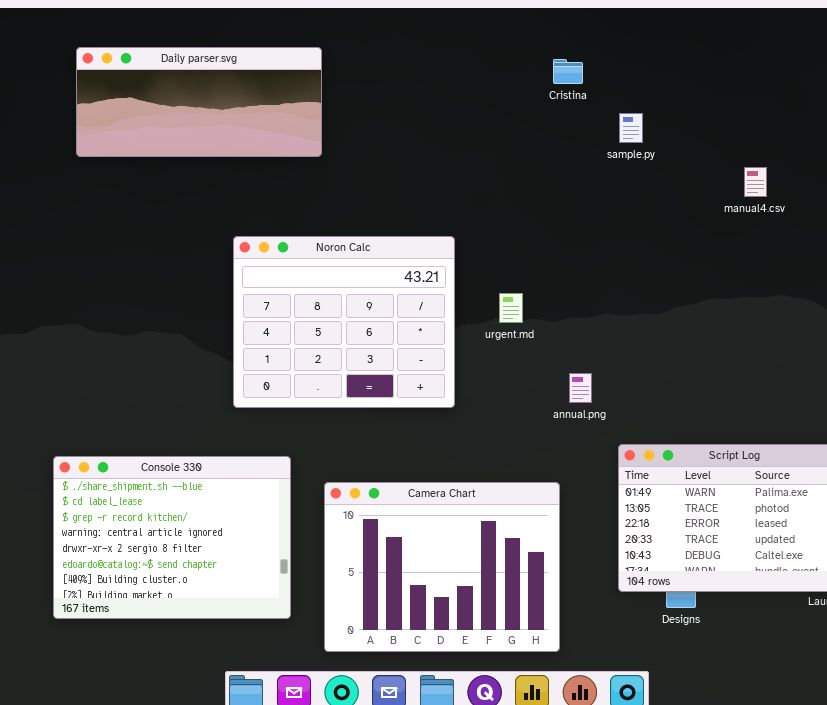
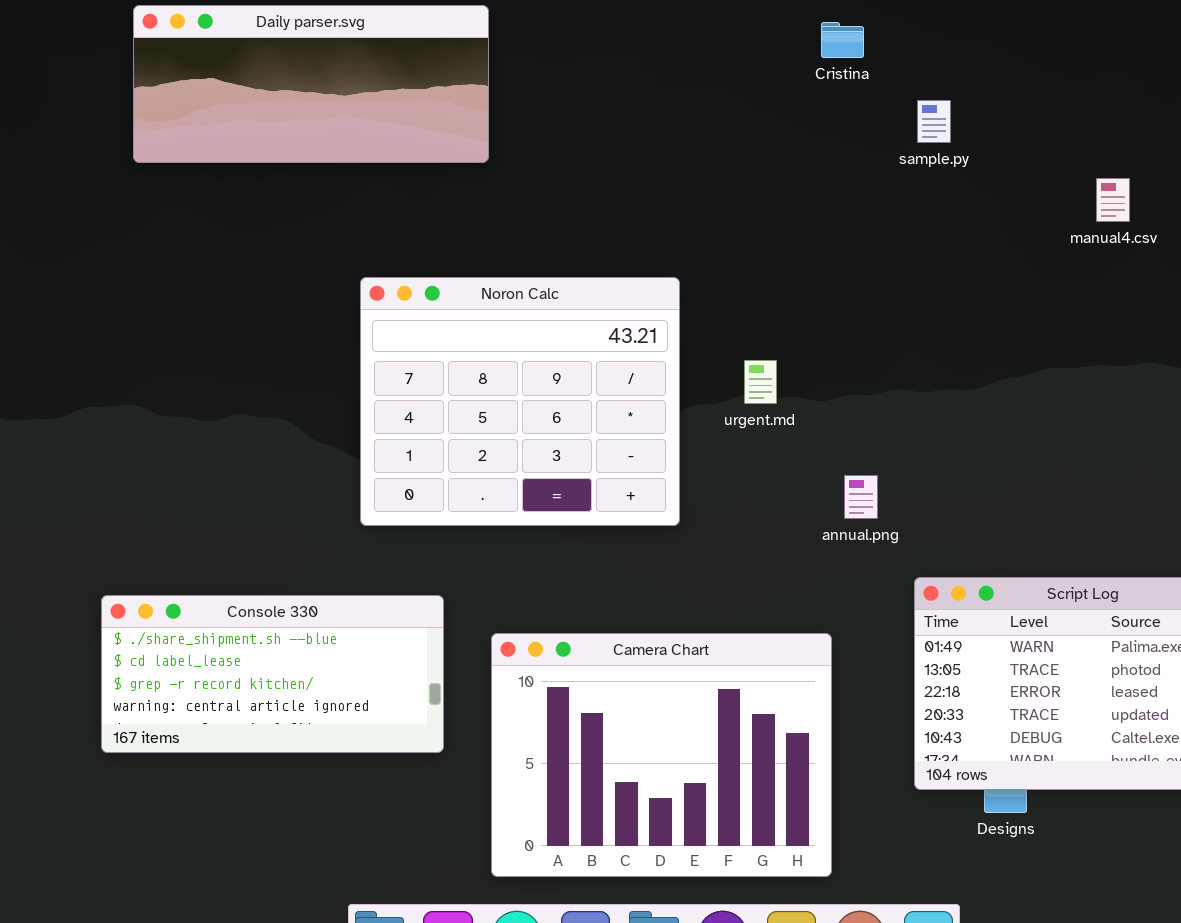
Console 330: [53,456,291,619] -> [101,595,444,753], resized

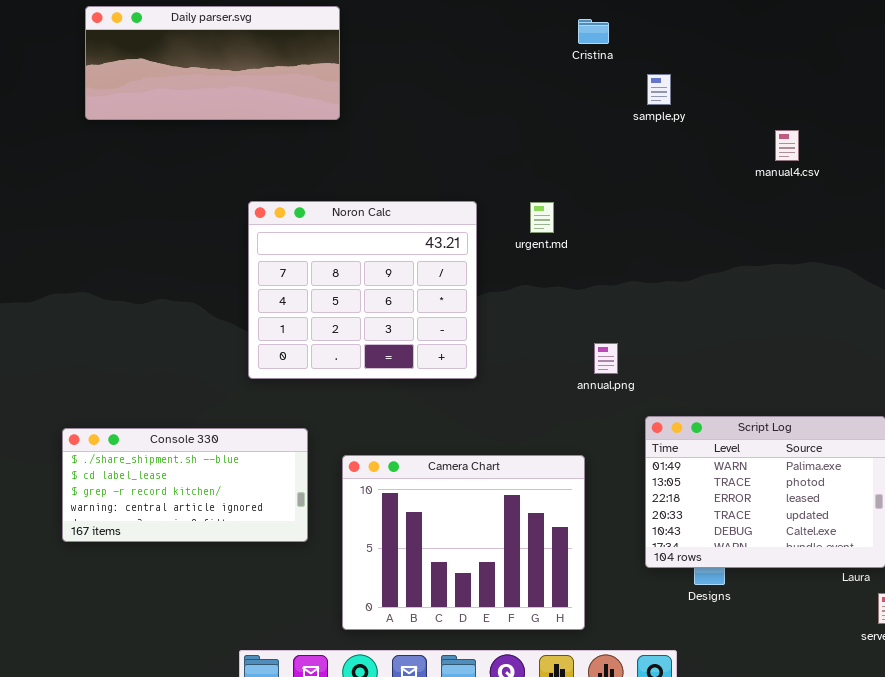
urgent.md: [744,360,777,404] -> [530,202,554,233], moved

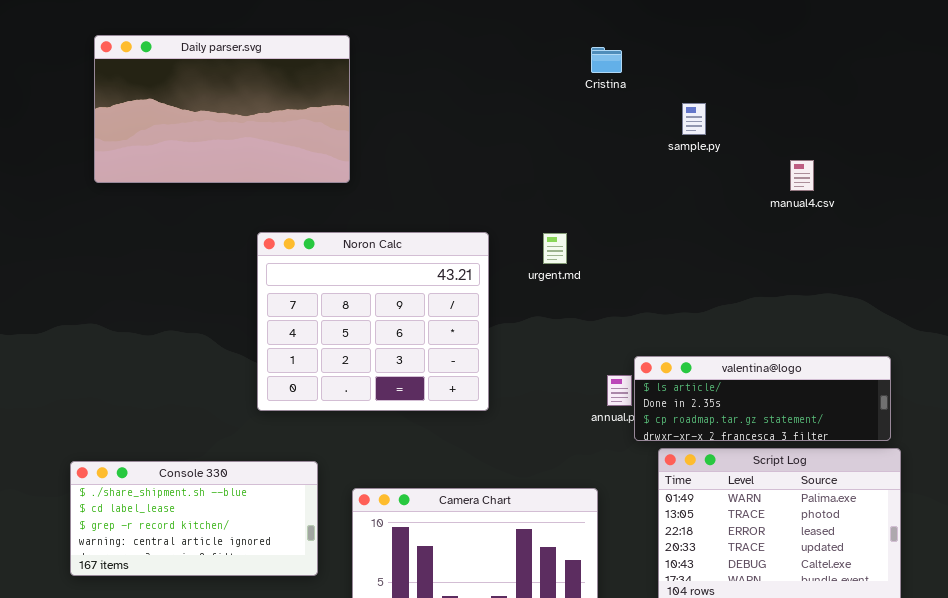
Daily parser.svg: [85,6,340,120] -> [94,35,350,183], resized
sample.py: [647,74,671,105] -> [682,103,706,135], moved
valentina@logo: none -> [634,356,891,441], opened

